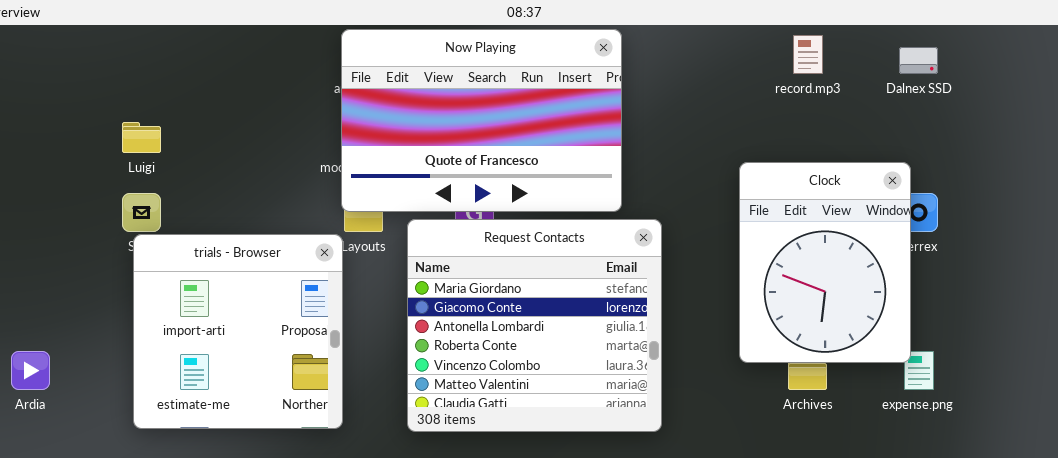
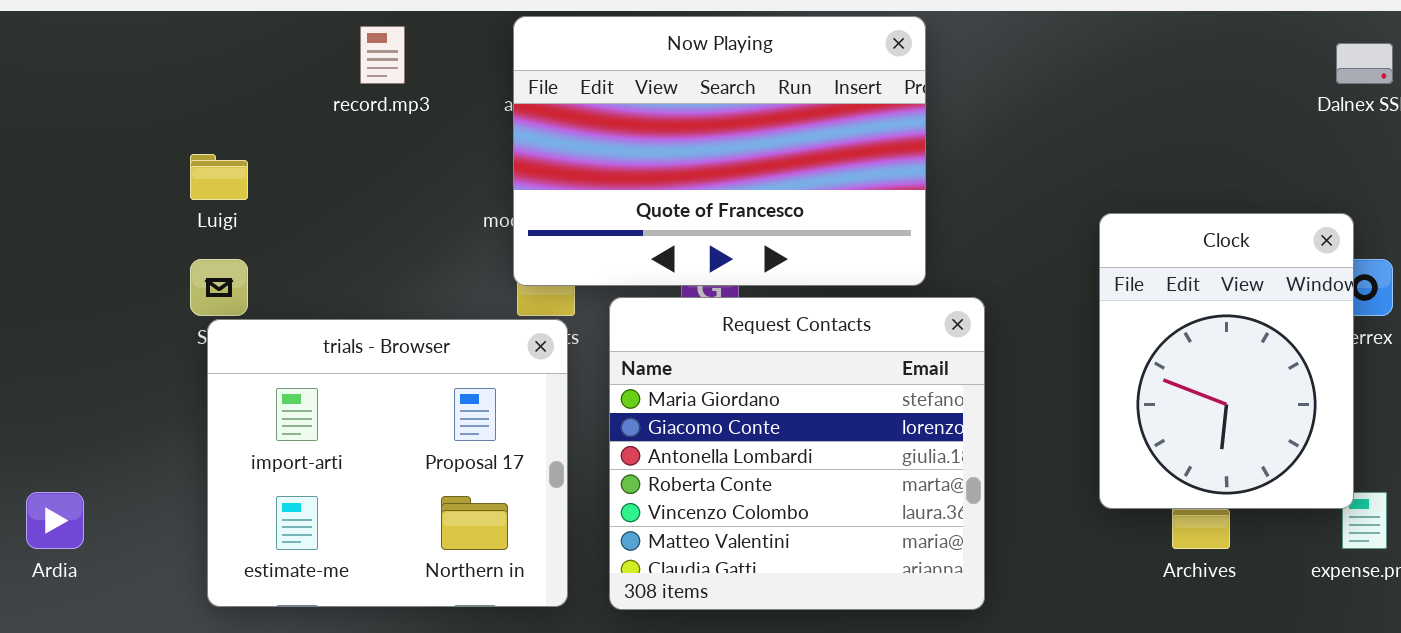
record.mp3: [793,35,823,74] -> [360,26,405,84], moved
trials - Browser: [133,234,343,429] -> [207,319,568,607], resized

